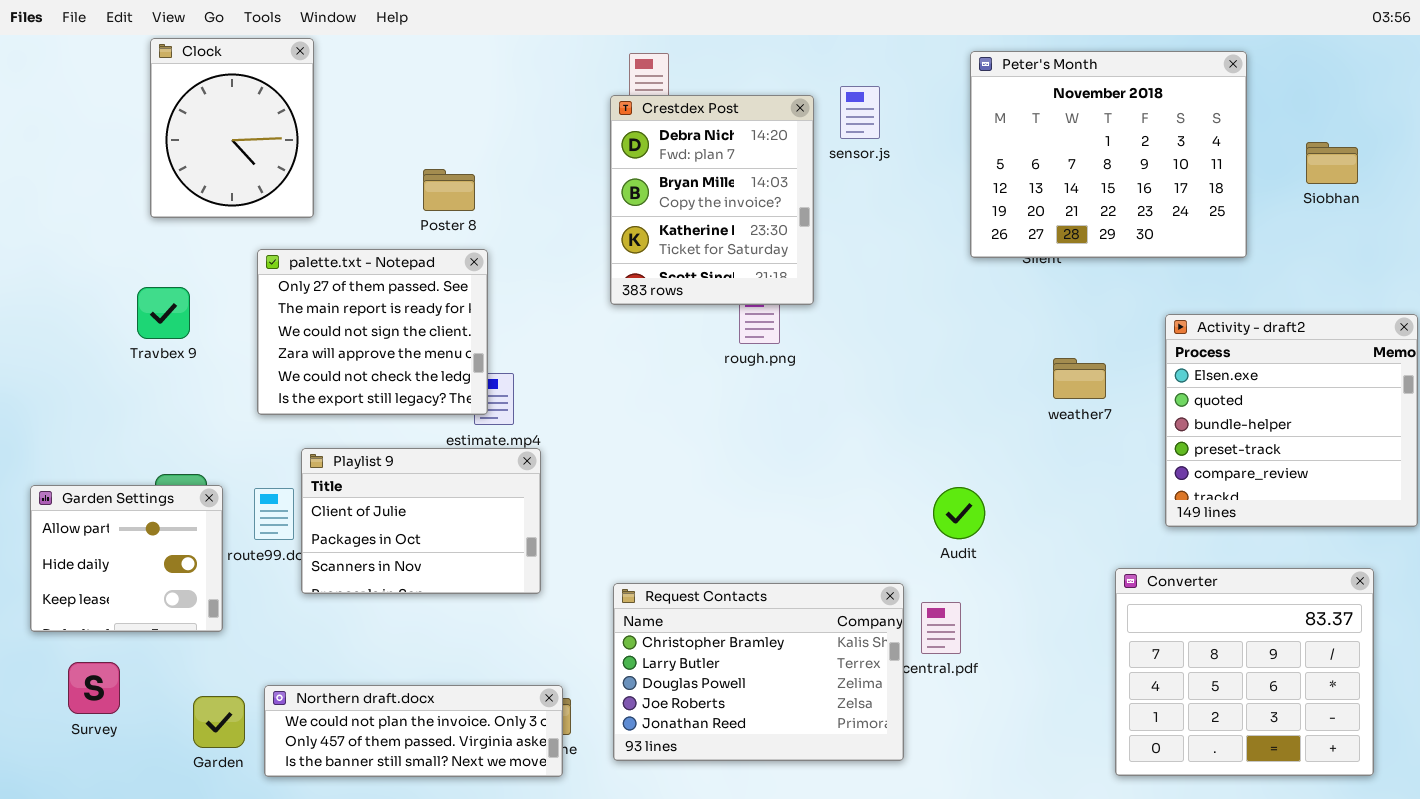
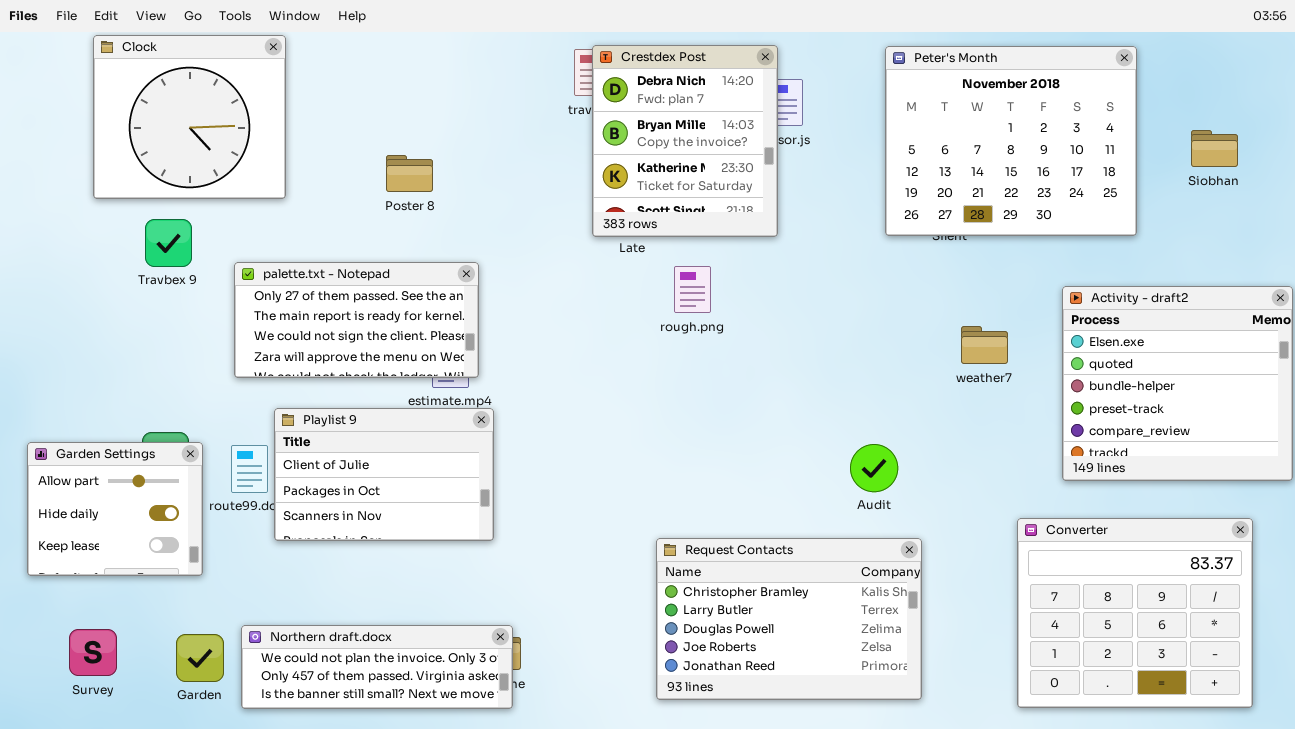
Clock: [150,38,314,218] -> [93,35,286,199], resized
Crestdex Post: [610,95,814,305] -> [592,45,778,237], moved
palette.txt - Notepad: [257,249,488,415] -> [234,262,479,378], resized
Travbex 9: [137,287,190,339] -> [145,219,192,267], moved
Request Contacts: [613,583,904,761] -> [656,538,922,700], moved
Survey: [68,662,120,714] -> [69,629,117,676], moved

